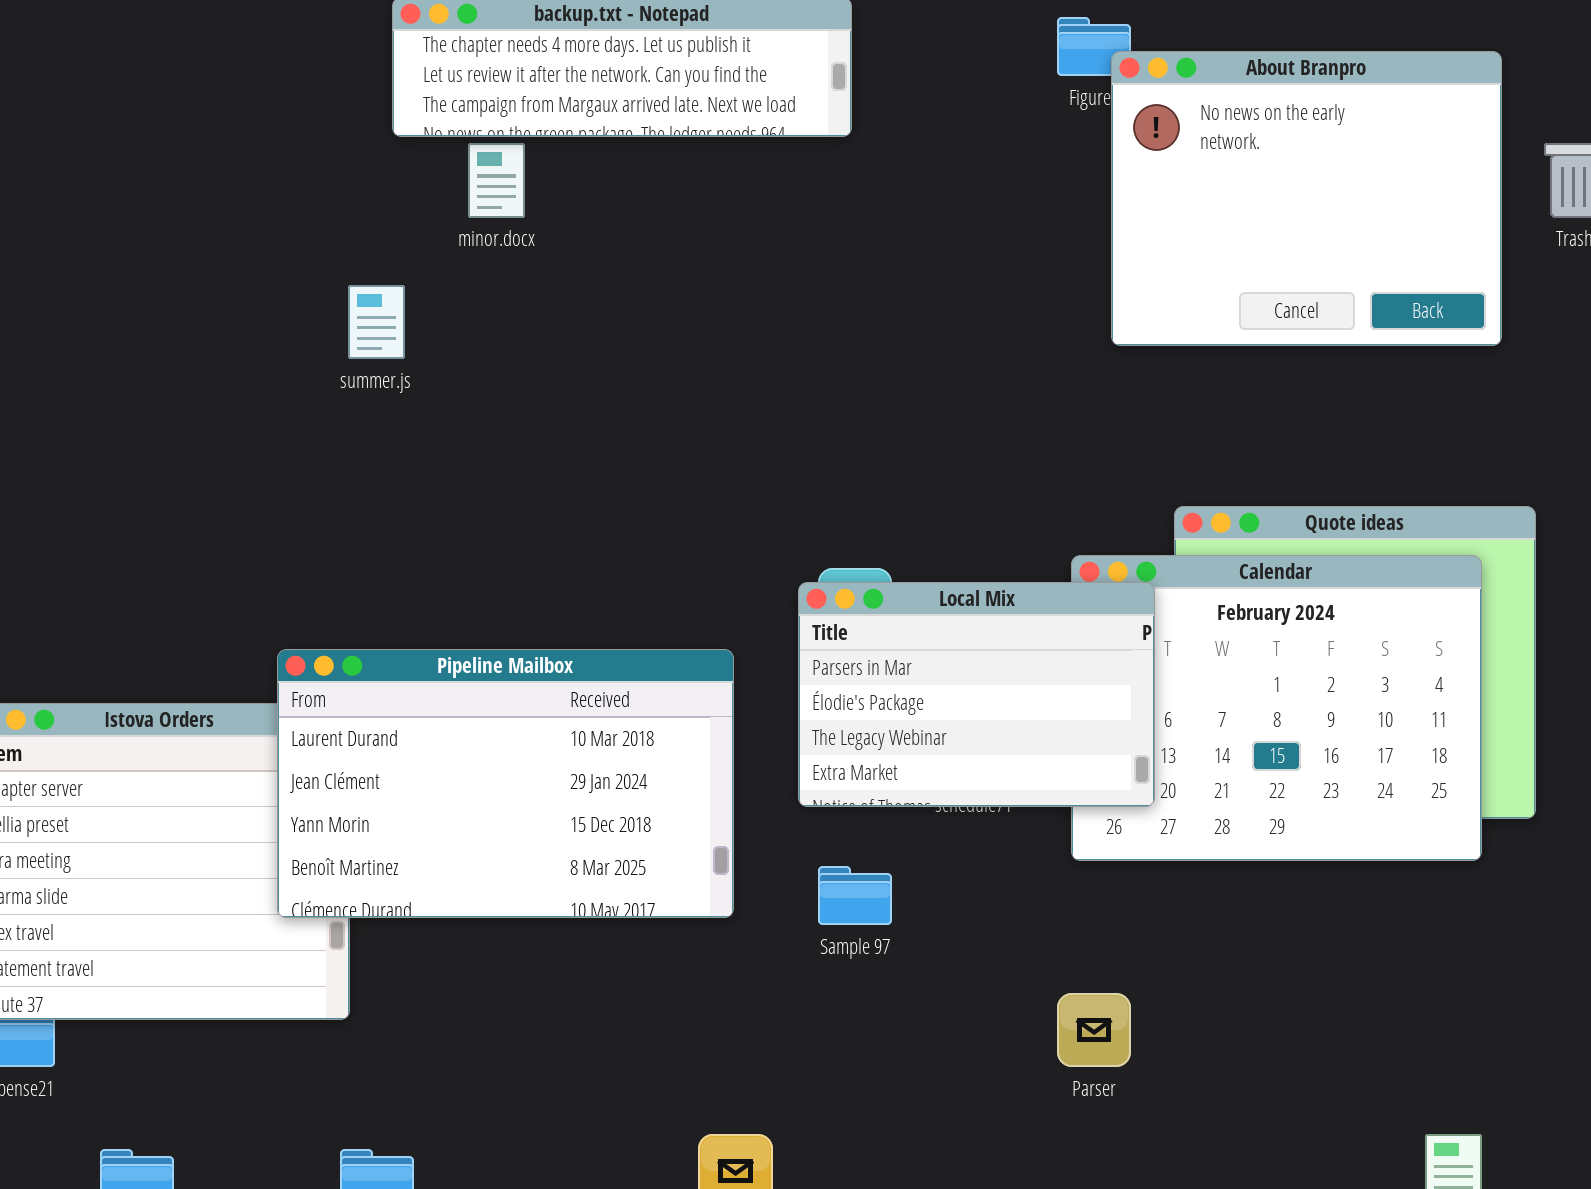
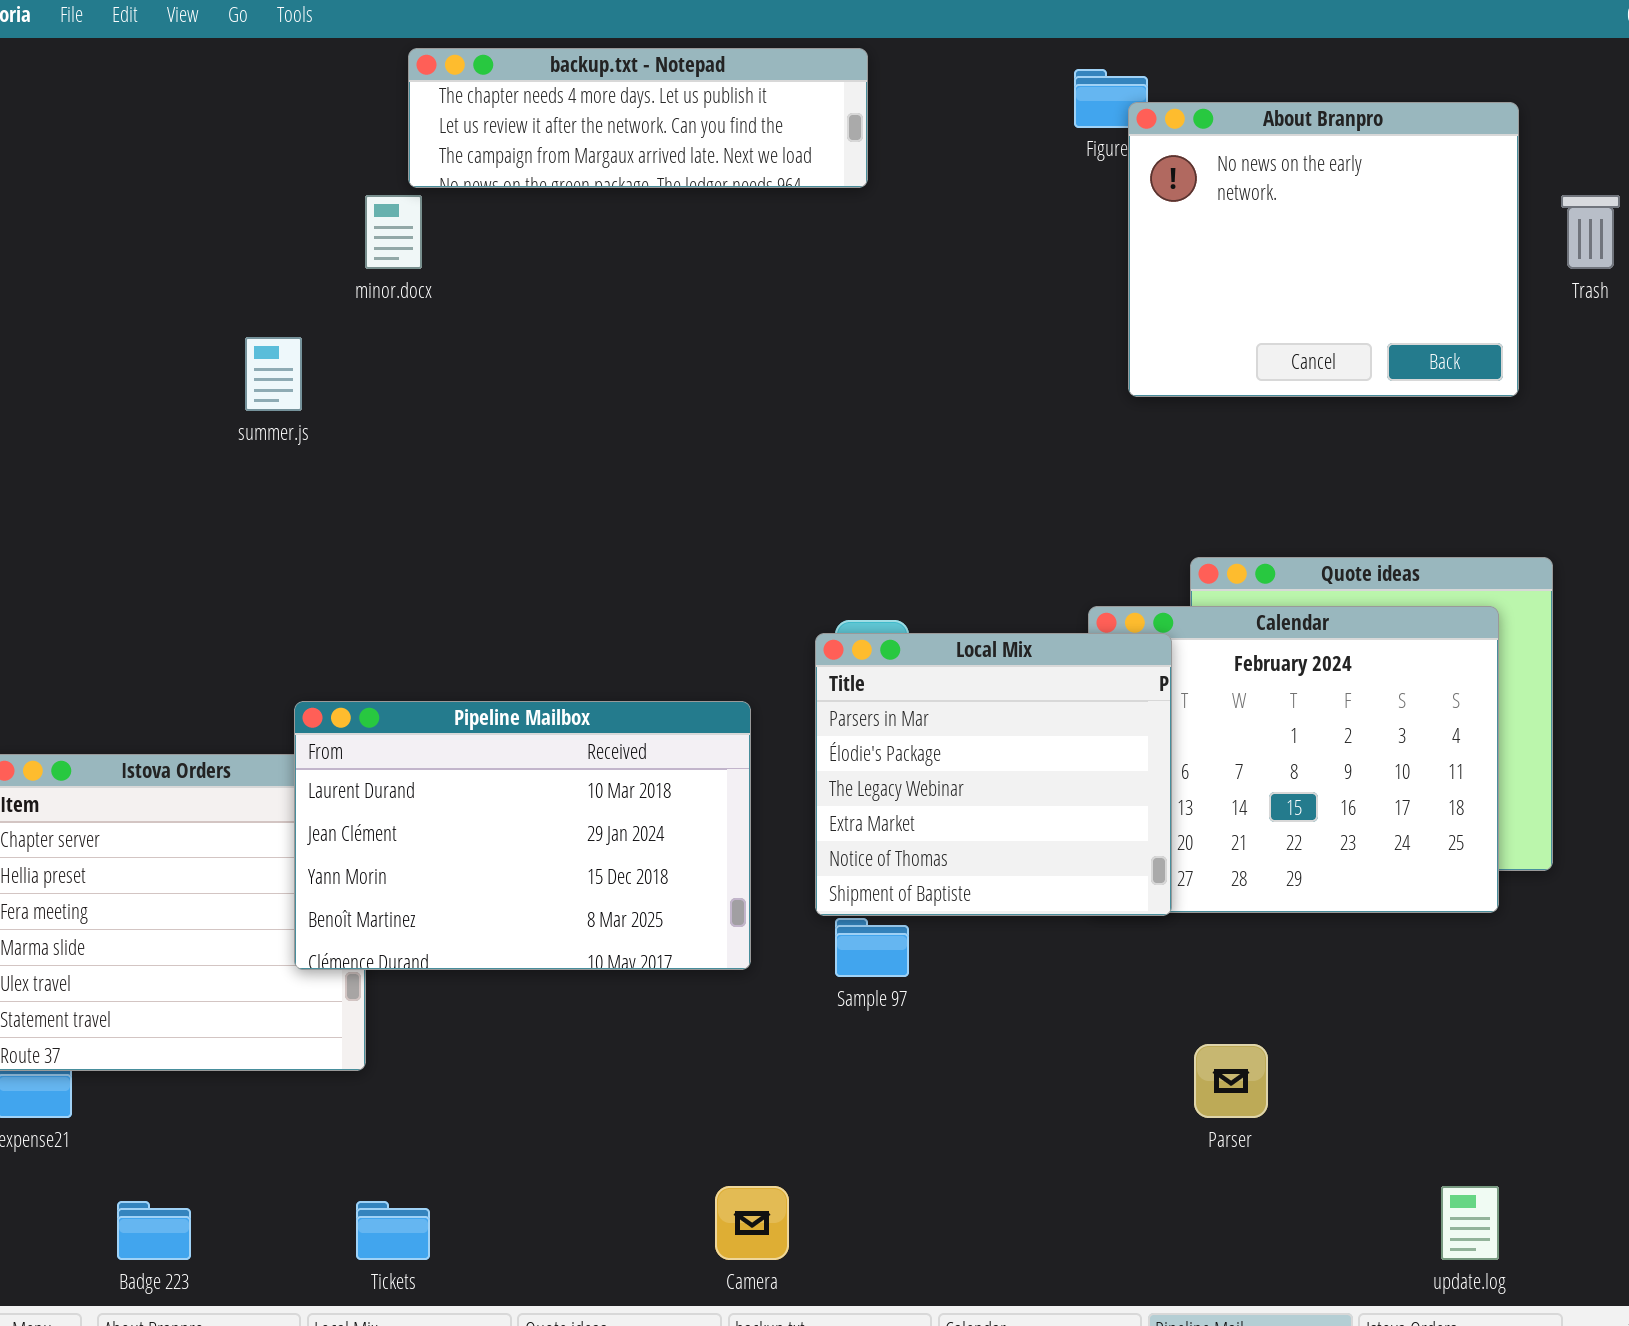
minor.docx: [468,143,525,218] -> [365,195,422,269], moved
summer.js: [348,285,405,359] -> [245,337,302,411], moved
Local Mix: [798,582,1155,807] -> [815,633,1172,916], resized
Parser: [1057,993,1131,1067] -> [1194,1044,1268,1118], moved

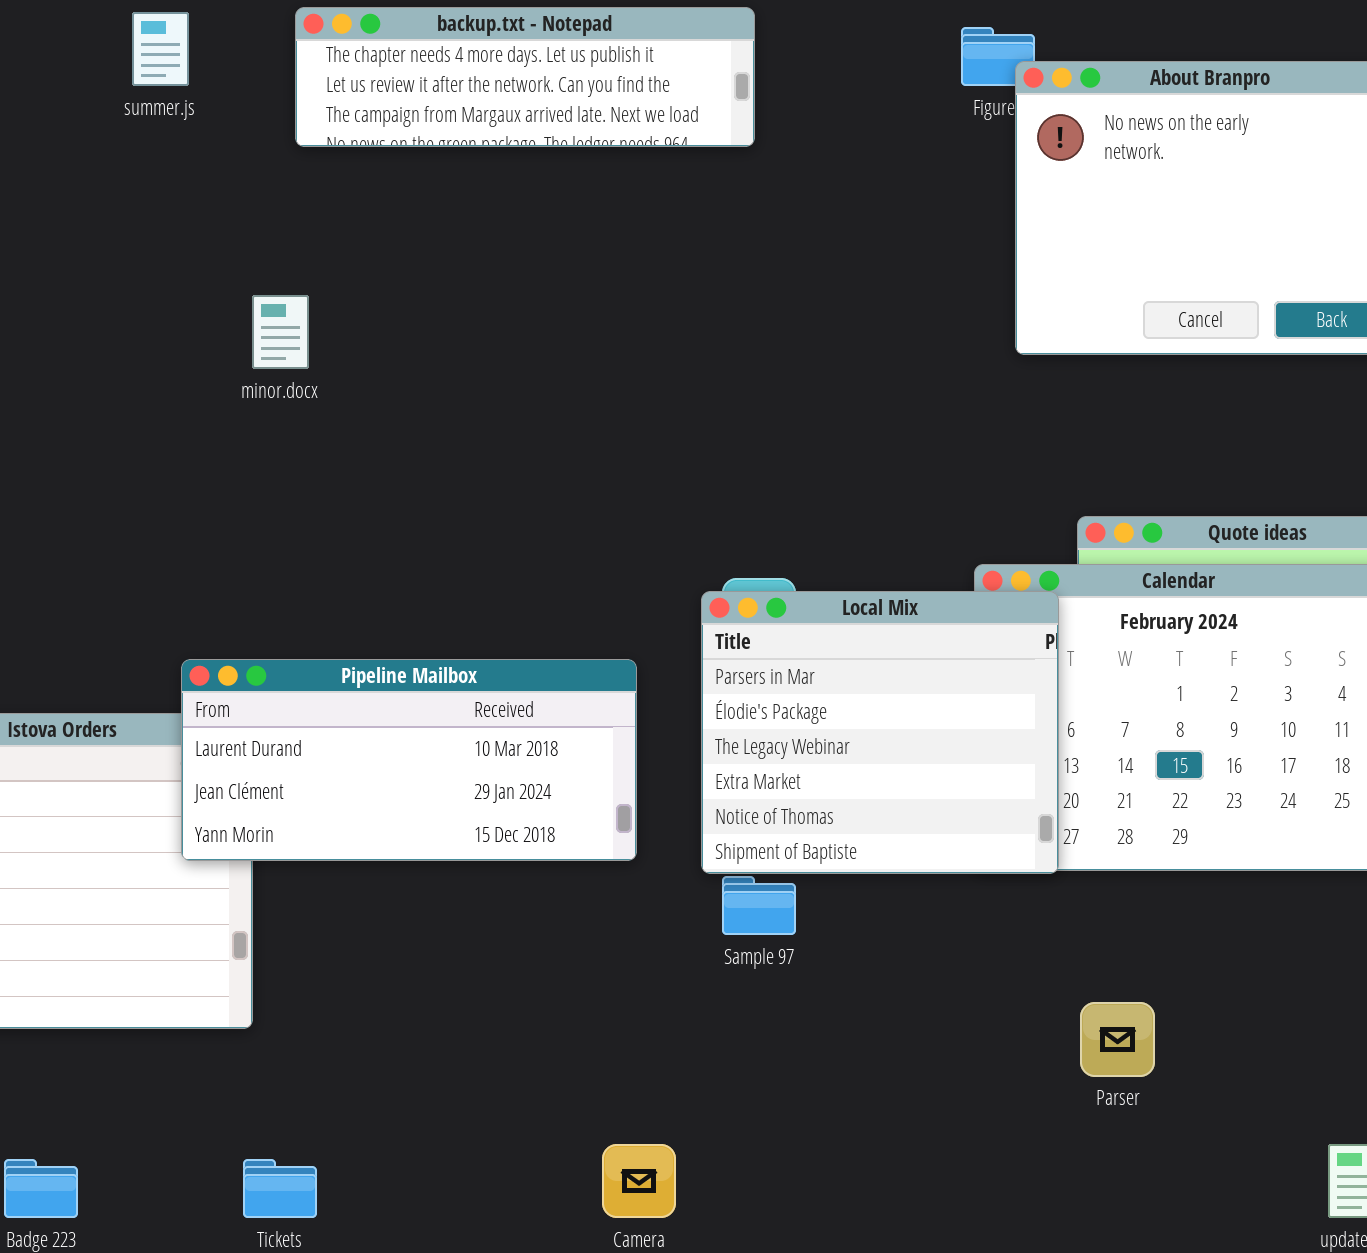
minor.docx: [365,195,422,269] -> [252,295,309,369], moved
summer.js: [245,337,302,411] -> [132,12,189,86], moved
Pipeline Mailbox: [294,701,751,970] -> [181,659,637,861], resized

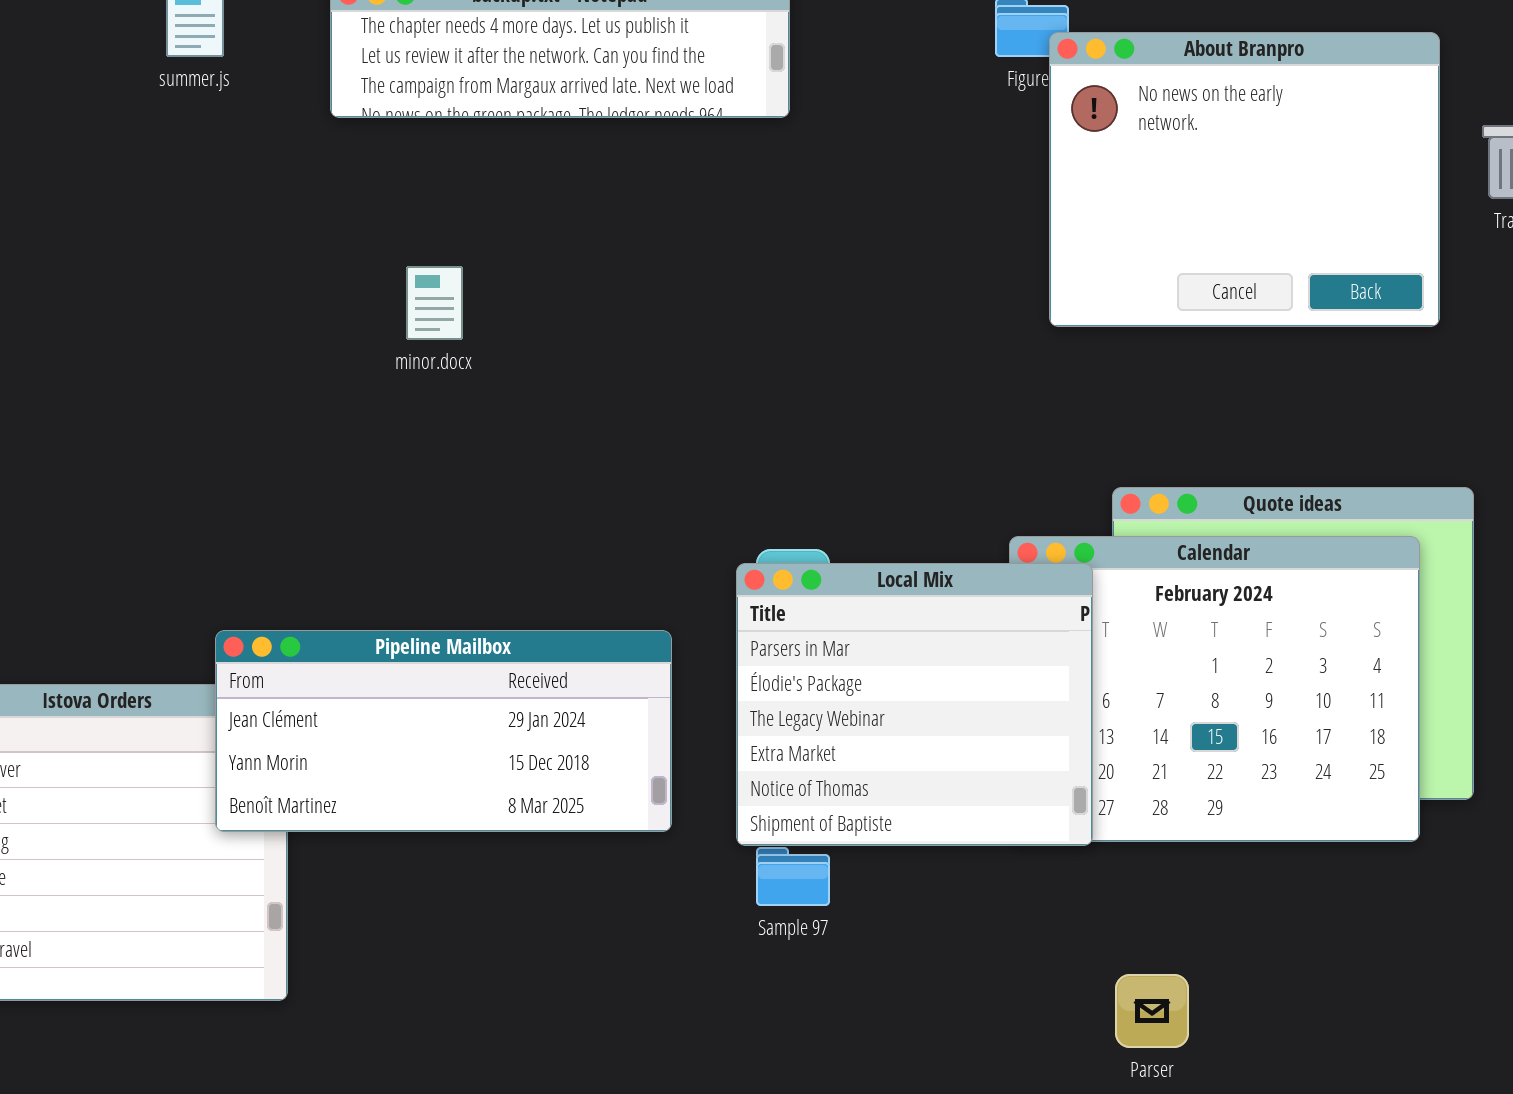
minor.docx: [252,295,309,369] -> [406,266,463,340], moved
Pipeline Mailbox: [181,659,637,861] -> [215,630,672,832], scrolled down 1 row

